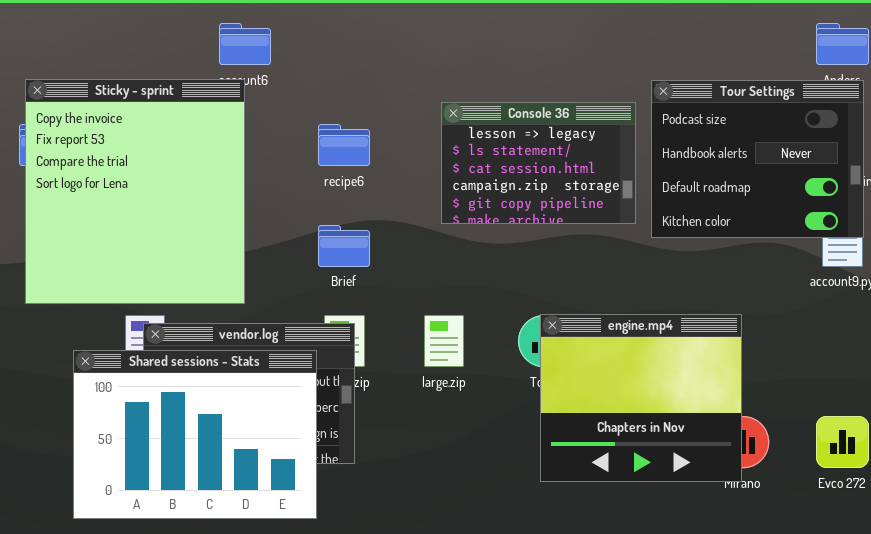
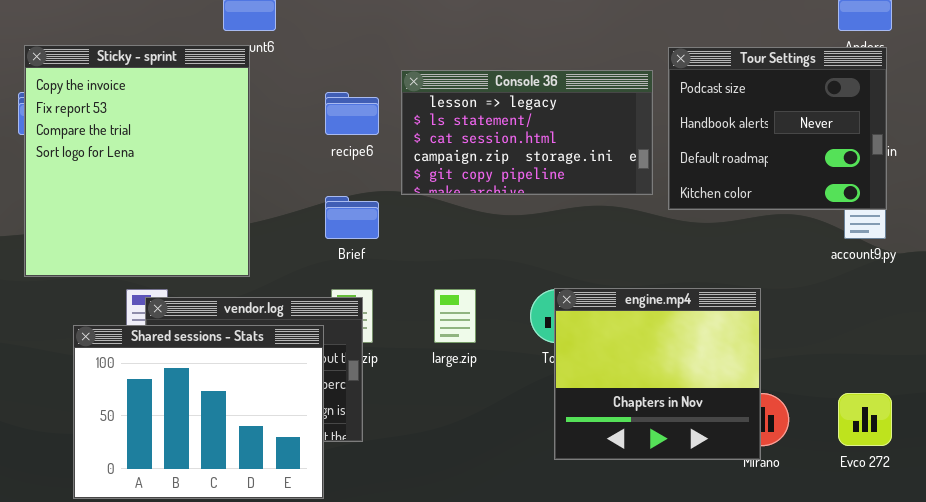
Console 36: [441,102,636,224] -> [401,70,653,195], resized

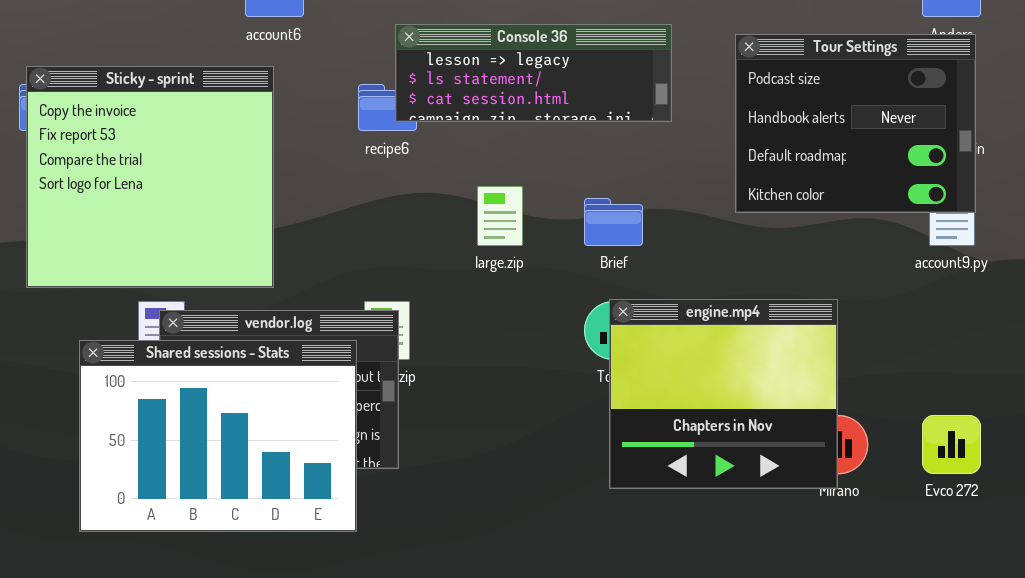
Sticky - sprint: [24,45,250,277] -> [26,66,274,288], resized
Console 36: [401,70,653,195] -> [395,24,672,122], moved, resized
Brief: [325,196,379,239] -> [584,198,643,246], moved
large.zip: [434,289,476,343] -> [477,186,523,246], moved

